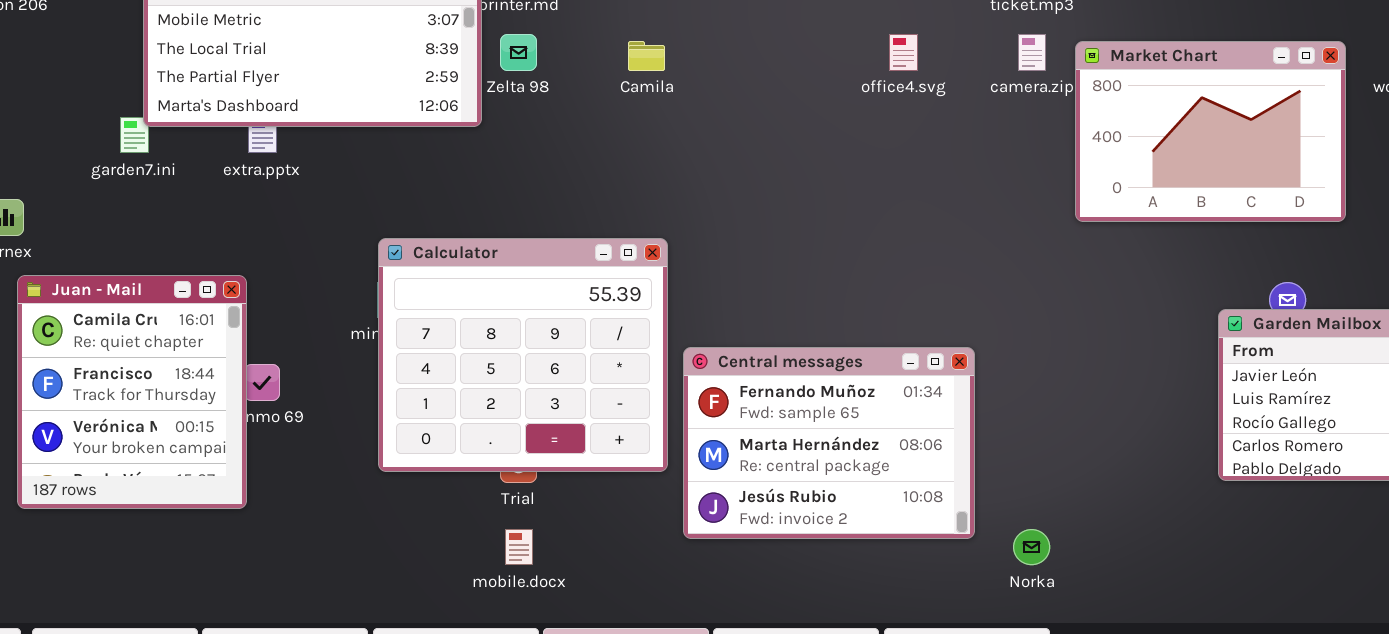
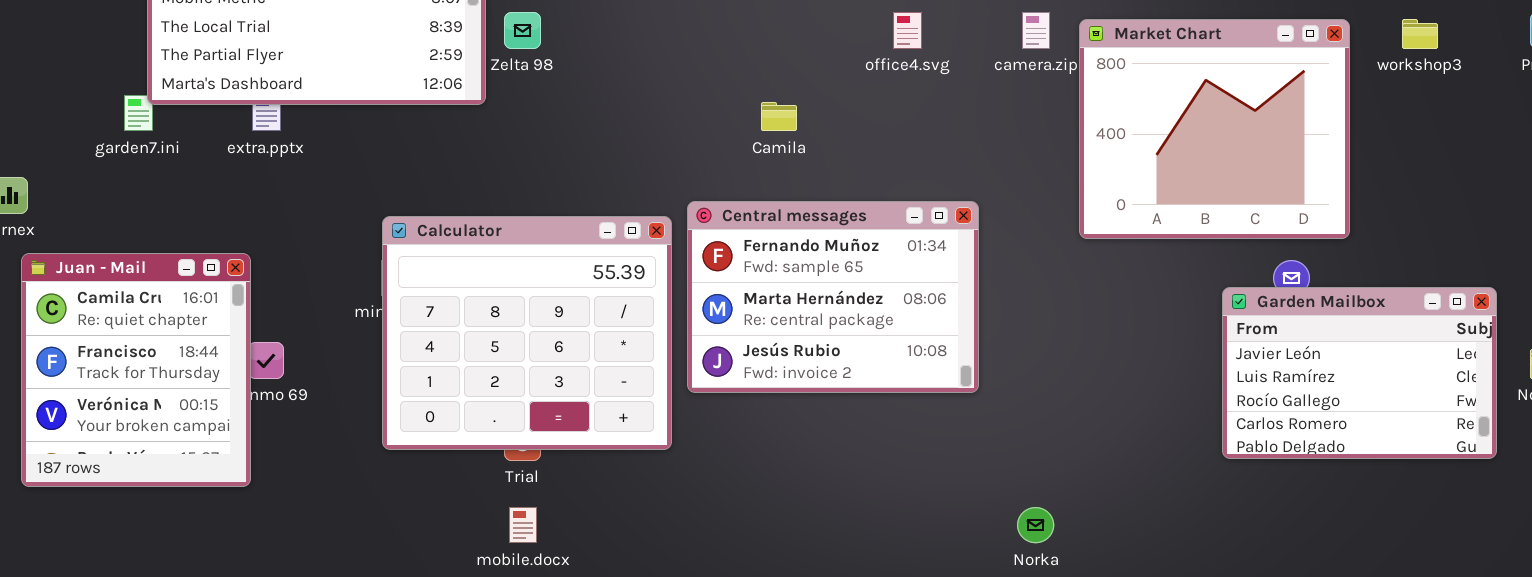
Camila: [628,41,665,71] -> [761,102,797,131], moved
Market Chart: [1075,41,1346,222] -> [1079,19,1350,239], resized
Central messages: [683,347,975,539] -> [687,201,979,393], moved

